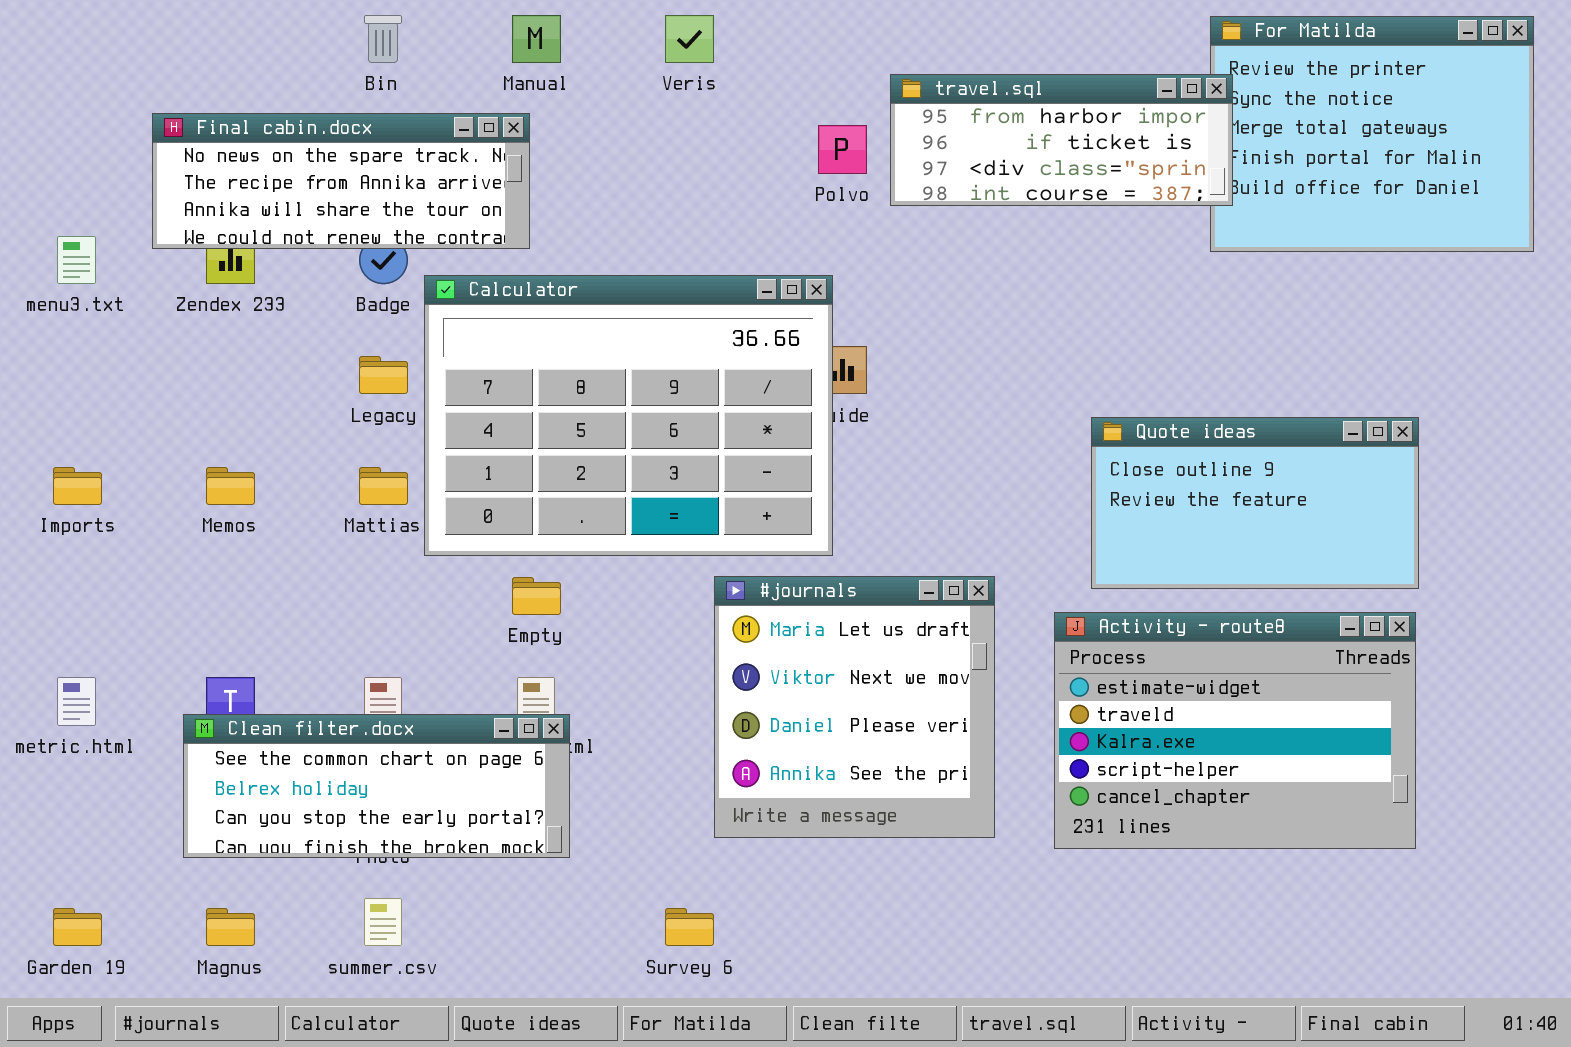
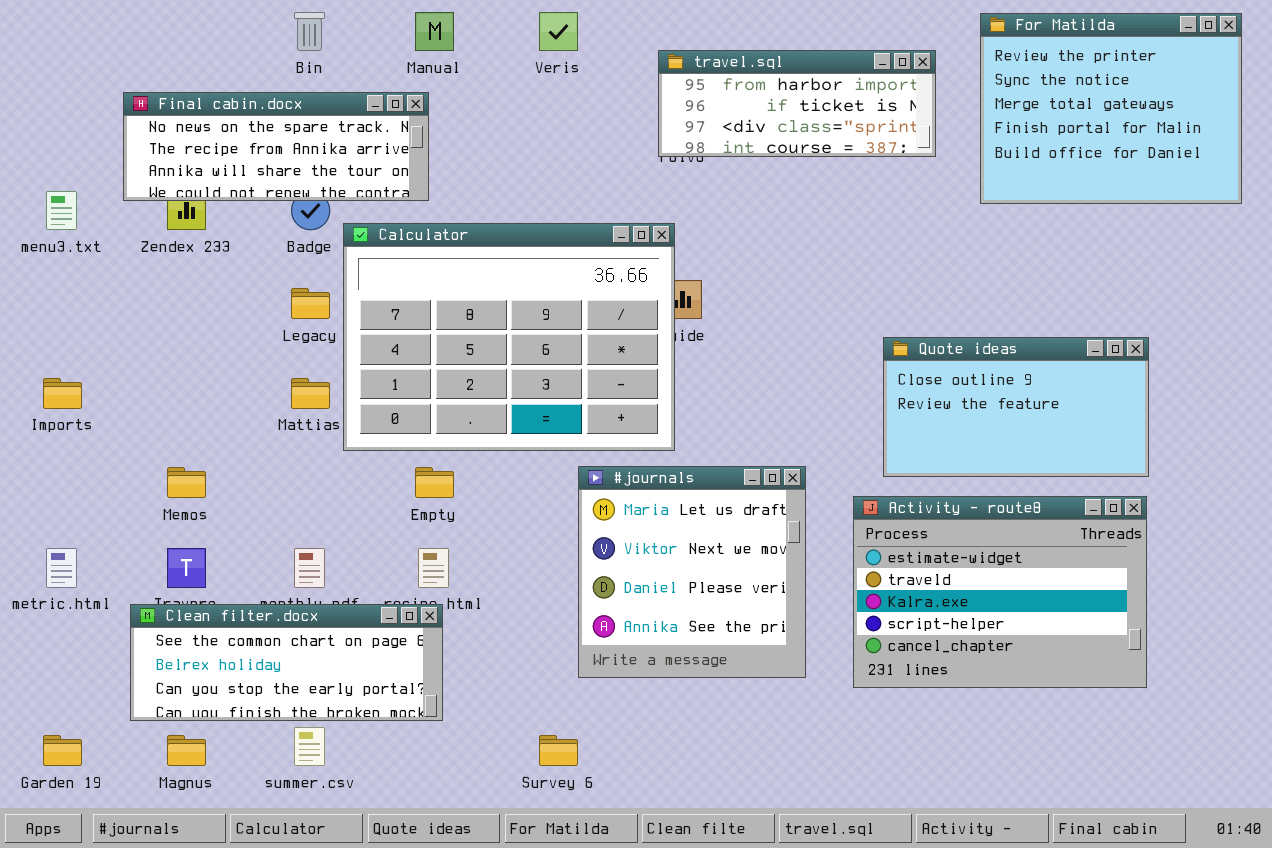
travel.sql: [890,74,1233,206] -> [658,50,936,157], moved
Memos: [206,467,255,505] -> [167,467,206,498], moved
Clean filter.docx: [183,714,570,858] -> [130,604,443,721], moved

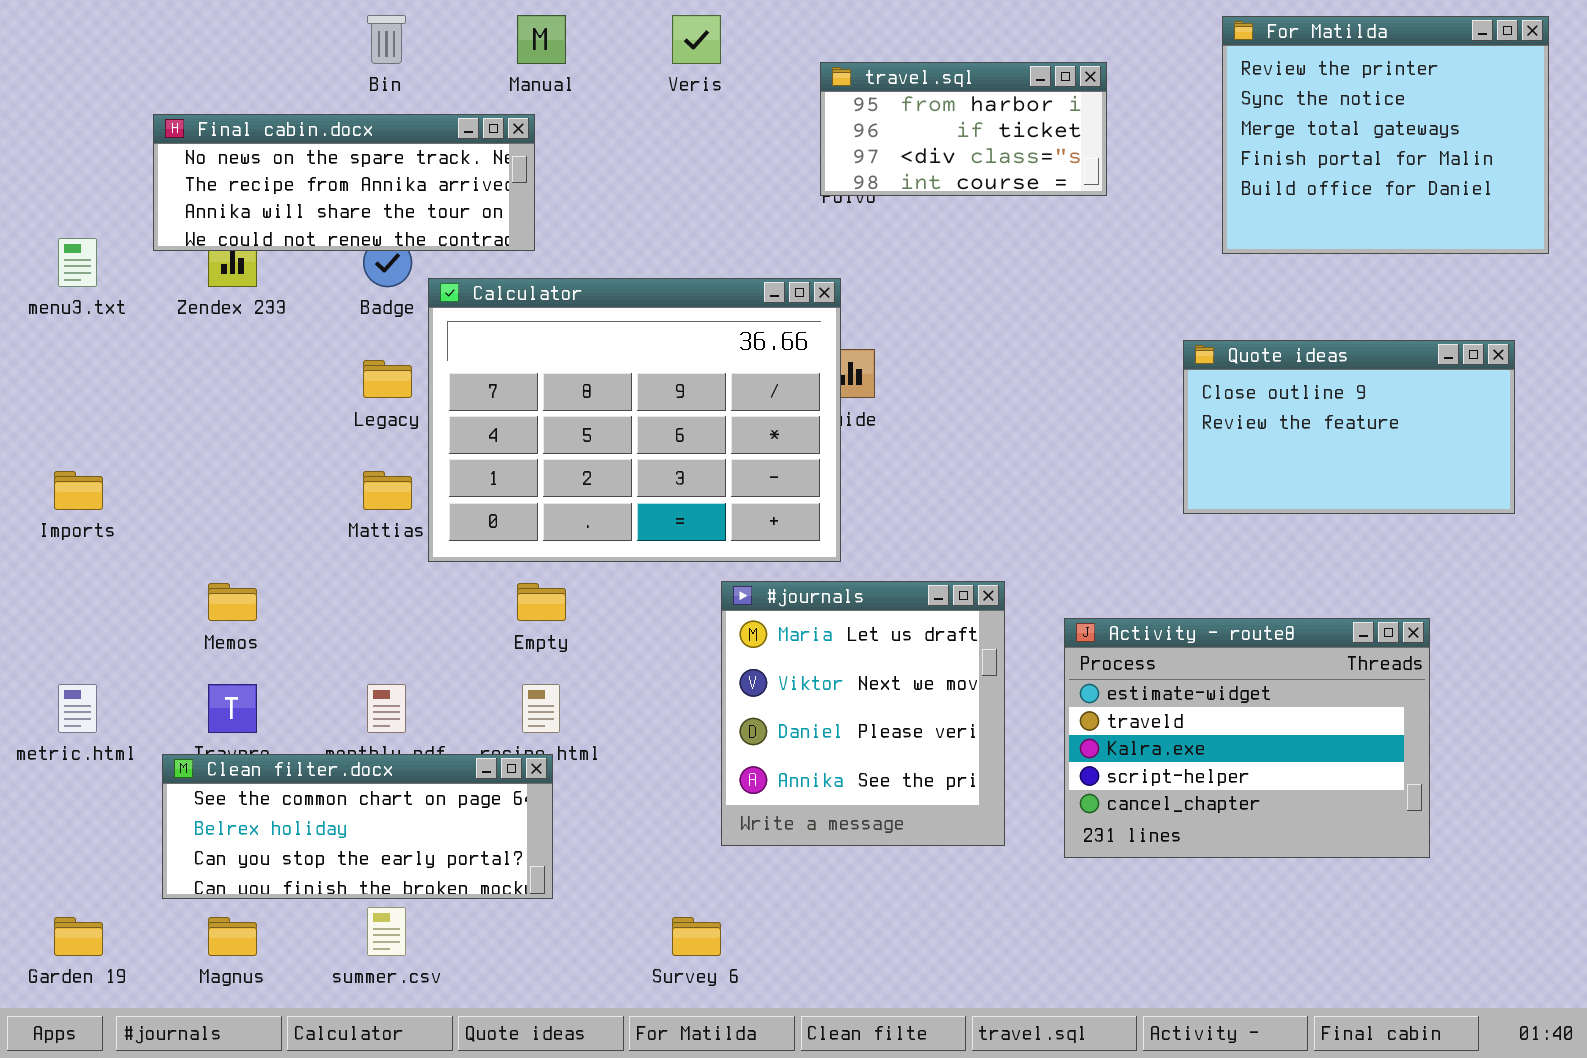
travel.sql: [658,50,936,157] -> [820,62,1107,196], resized
Quote ideas: [883,337,1149,477] -> [1183,340,1515,514], moved

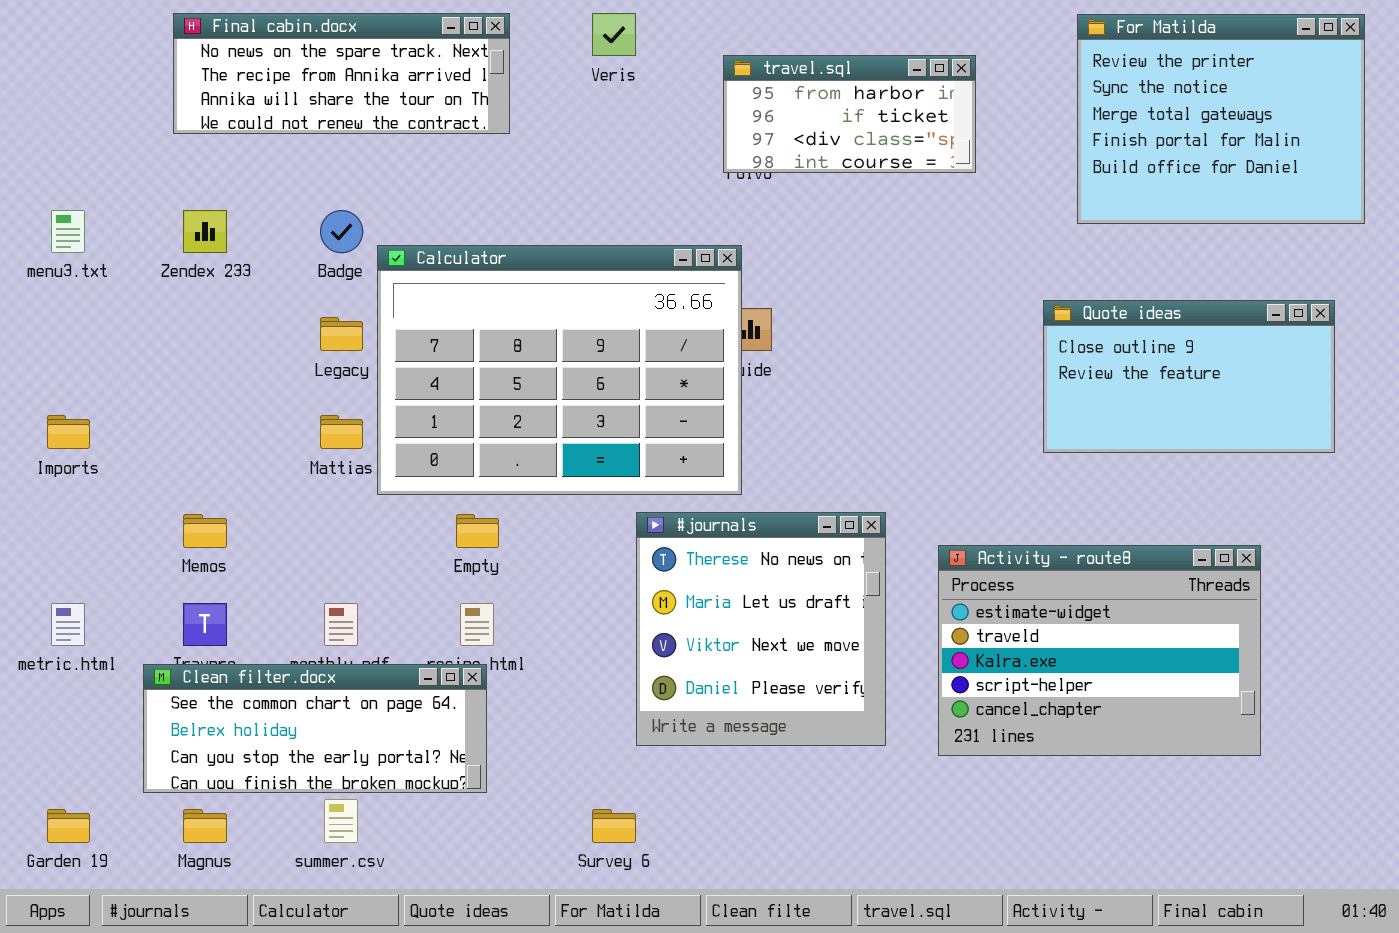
Final cabin.docx: [153,114,535,251] -> [173,13,510,134], moved
#journals: [721,581,1005,846] -> [636,512,886,746], scrolled up 1 row

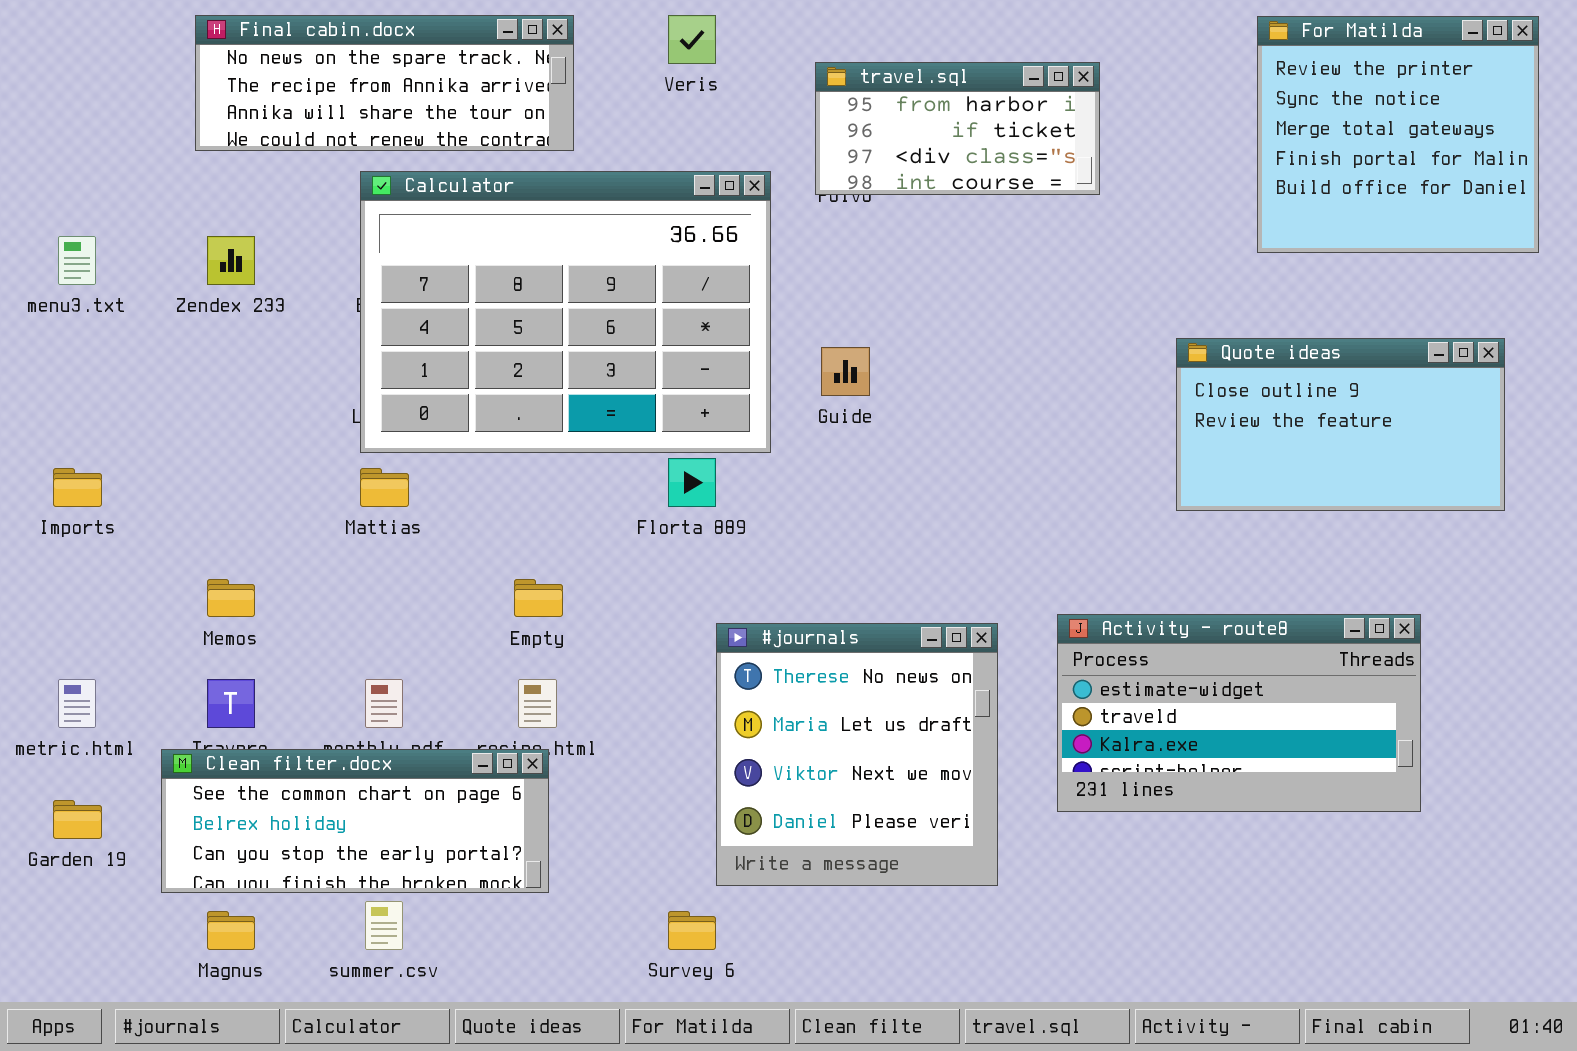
For Matilda: [1077,14,1365,224] -> [1257,16,1539,253], resized
Calculator: [377,245,742,495] -> [360,171,771,453], moved
#journals: [636,512,886,746] -> [716,623,998,886], moved
Activity - route8: [938,545,1261,756] -> [1057,614,1421,812], resized
Garden 19: [47,809,90,843] -> [53,800,102,839], moved

